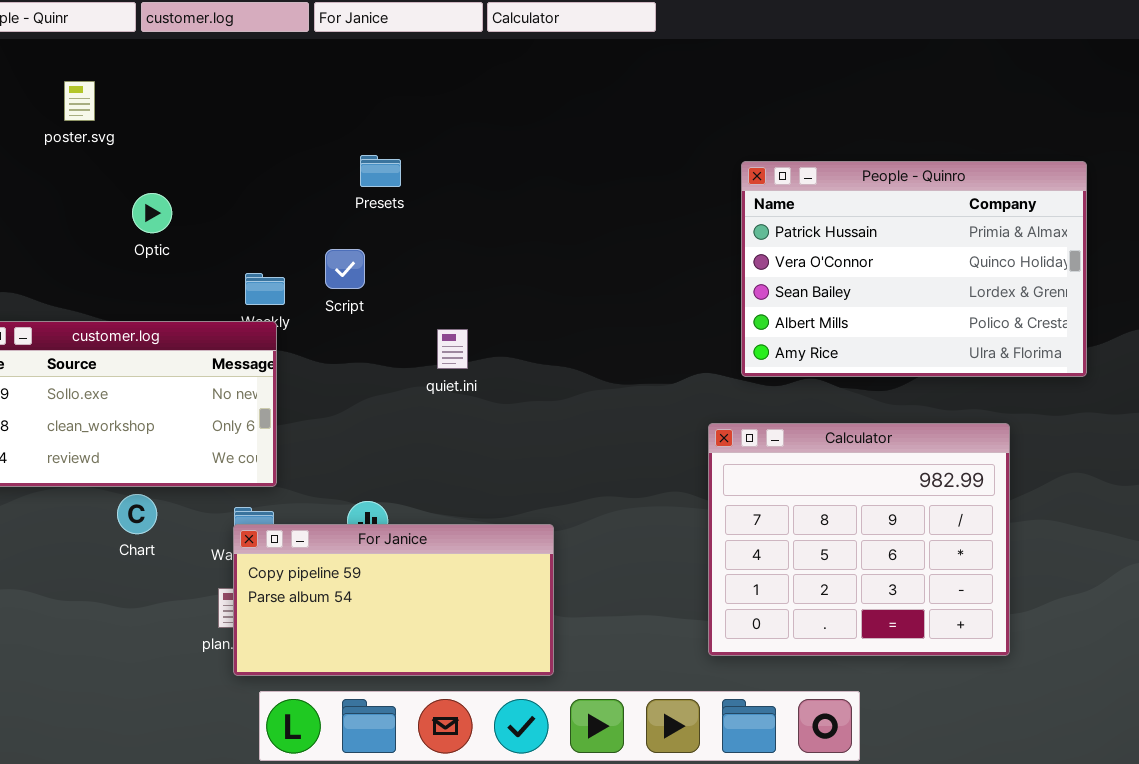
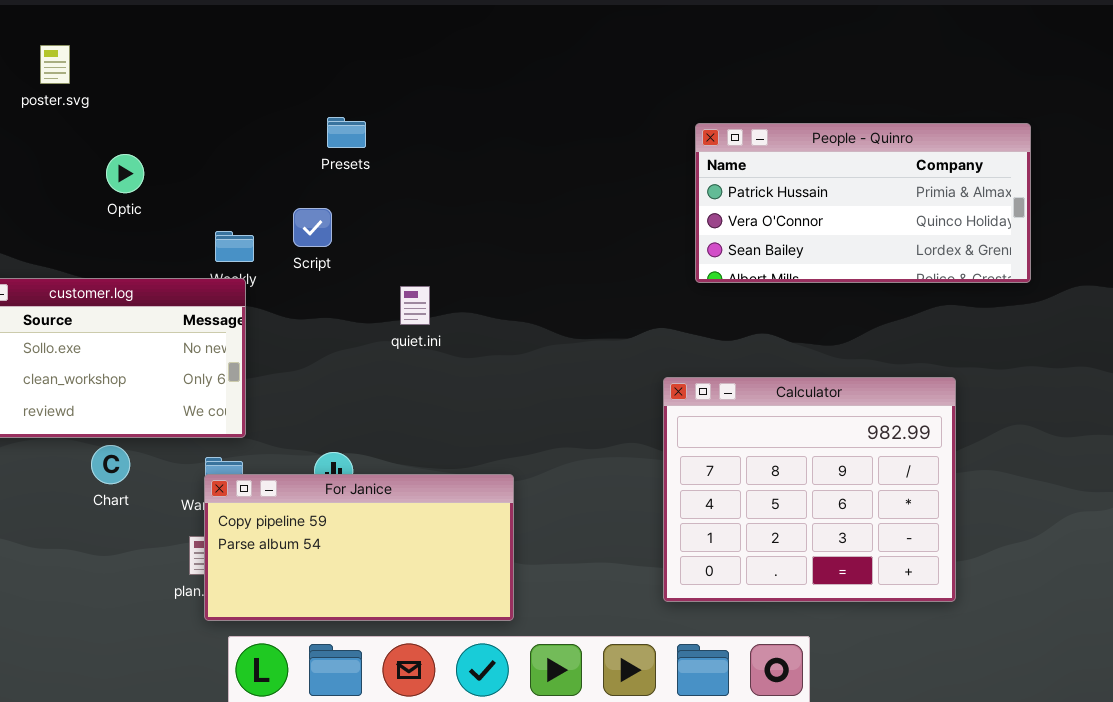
People - Quinro: [741,161,1087,377] -> [695,123,1031,283], resized

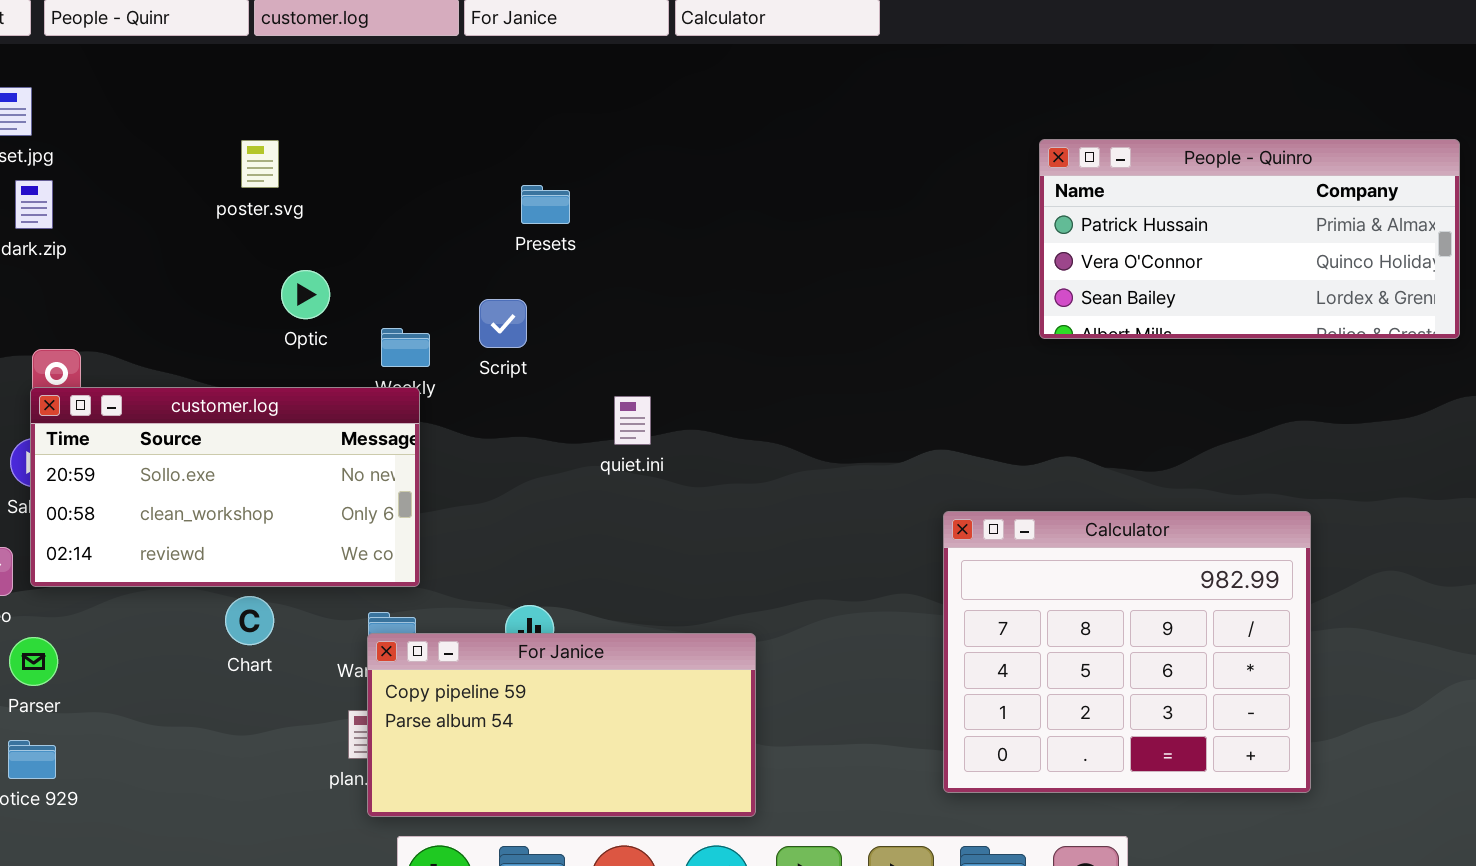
poster.svg: [40,45,70,84] -> [241,140,279,188], moved
People - Quinro: [695,123,1031,283] -> [1039,139,1460,339], moved
Optic: [106,154,144,193] -> [281,270,330,319], moved

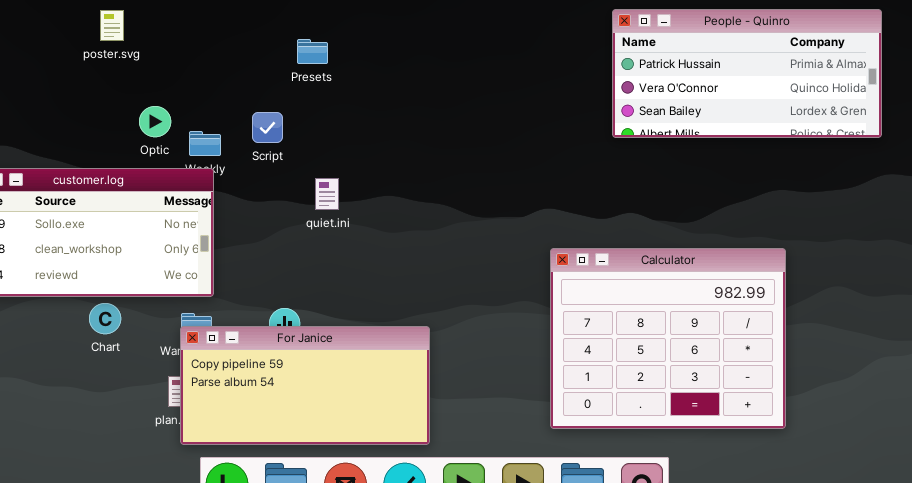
Presets: [521,185,570,224] -> [297,39,328,64], moved
Optic: [281,270,330,319] -> [139,106,171,137], moved
quiet.ini: [614,396,651,445] -> [315,178,339,210], moved

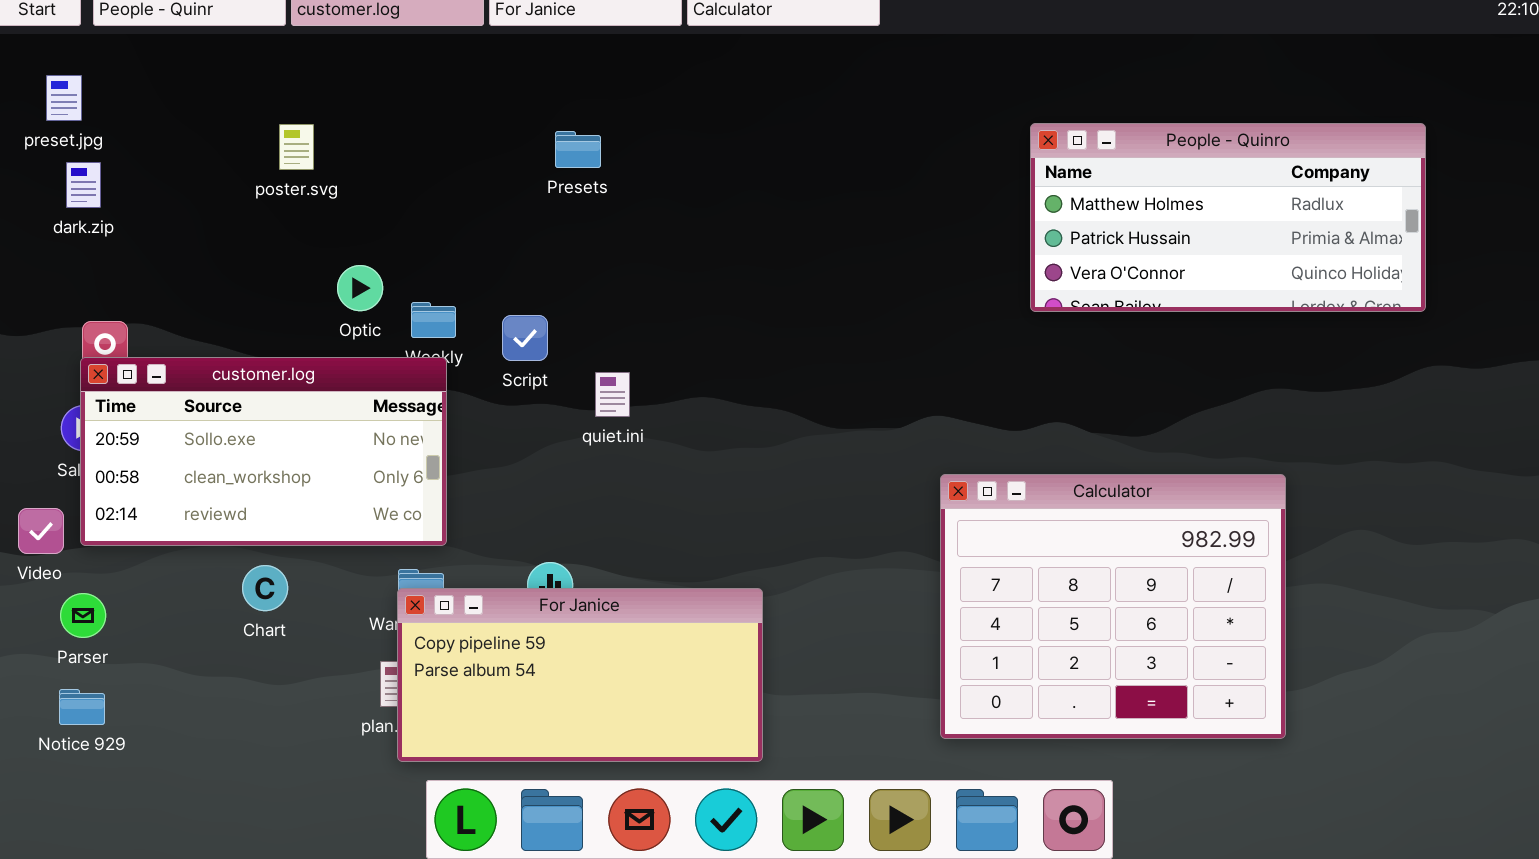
People - Quinro: [612,9,882,138] -> [1030,123,1426,312], scrolled up 1 row
Presets: [297,39,328,64] -> [555,131,601,168], moved
Script: [252,112,283,143] -> [502,315,548,361], moved
Chart: [89,303,121,334] -> [242,565,288,611], moved

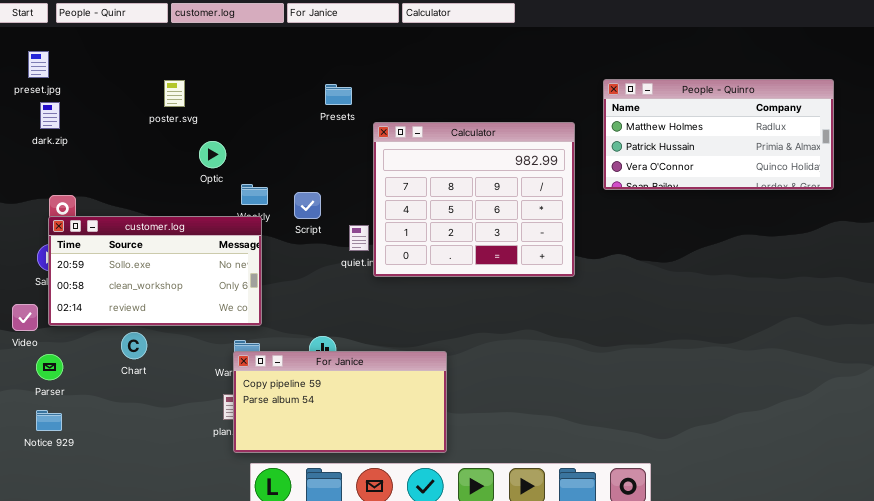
Optic: [337,265,383,311] -> [199,141,226,168], moved
Calculator: [940,474,1286,739] -> [373,122,575,277], moved
Chart: [242,565,288,611] -> [121,332,147,359], moved

